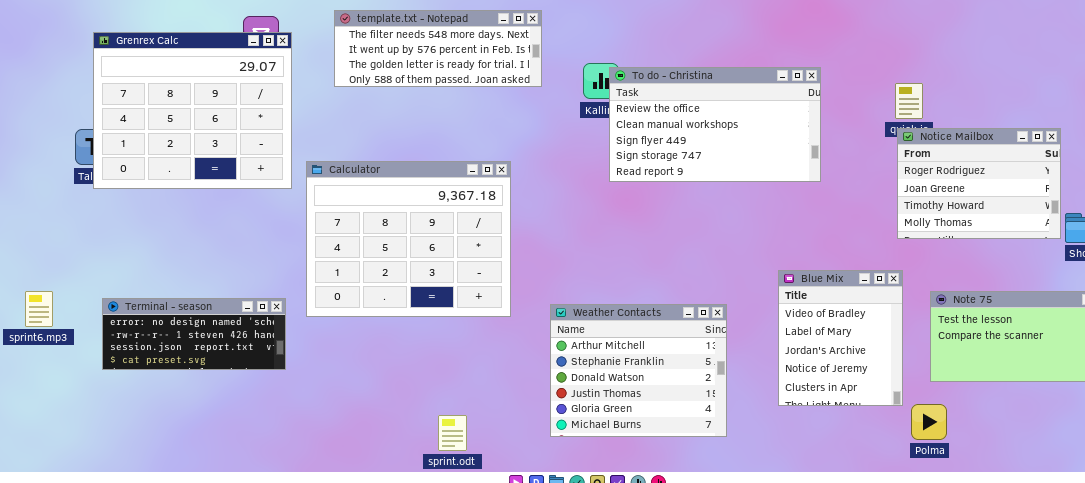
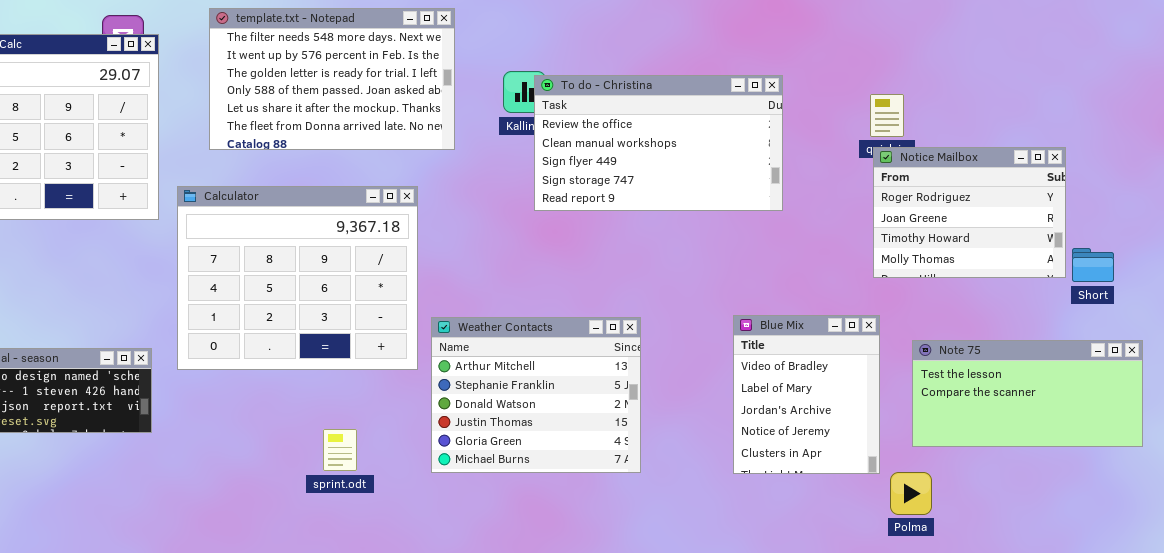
template.txt - Notepad: [334,10,542,87] -> [209,8,455,150], resized
Weather Contacts: [550,304,727,437] -> [431,317,641,473], moved
sprint.odt: [438,415,467,451] -> [323,429,357,471], moved

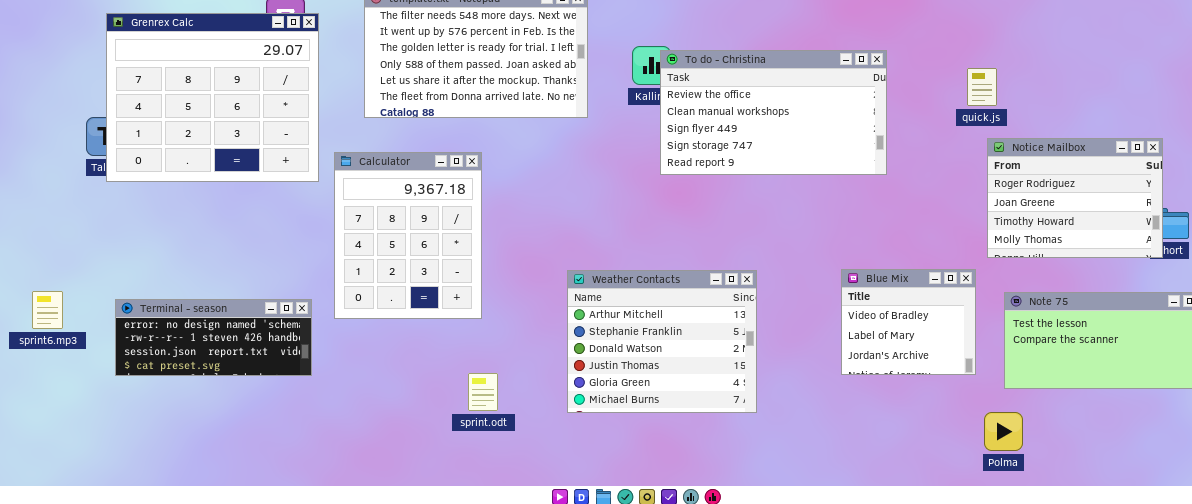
Notice Mailbox: [873,147,1066,278] -> [987,138,1163,258], moved
Calculator: [177,186,418,370] -> [334,152,482,319], resized
Blue Mix: [733,315,880,474] -> [841,269,976,375], resized

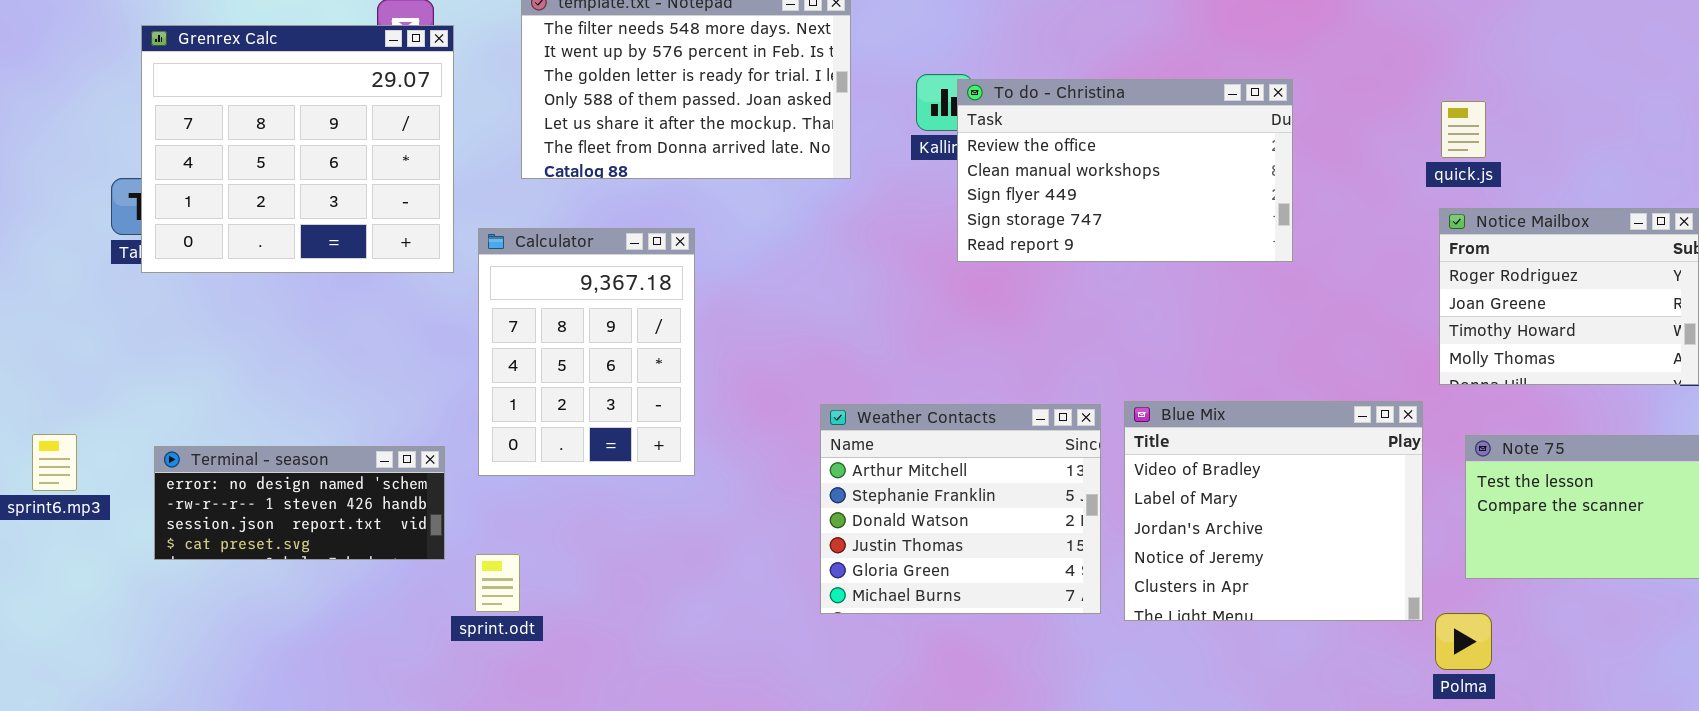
quick.js: [967,68,997,106] -> [1441,101,1486,158], moved
Blue Mix: [841,269,976,375] -> [1124,401,1423,621], resized
sprint.odt: [468,373,498,411] -> [475,554,520,612], moved

